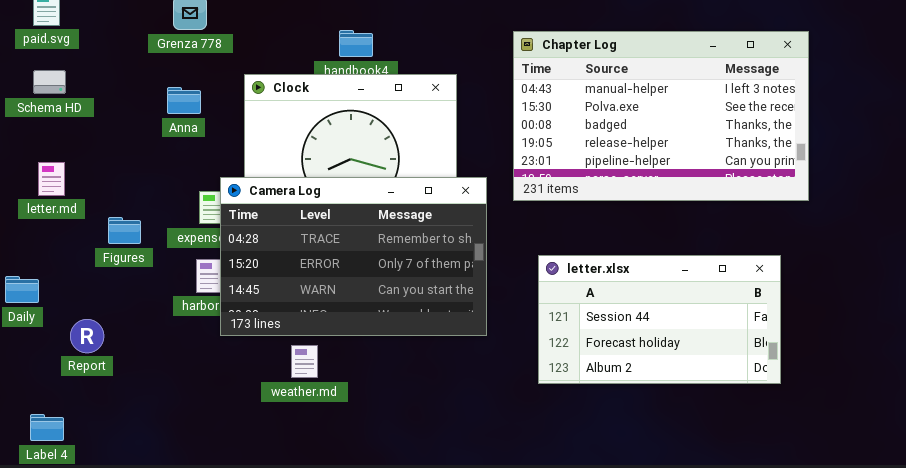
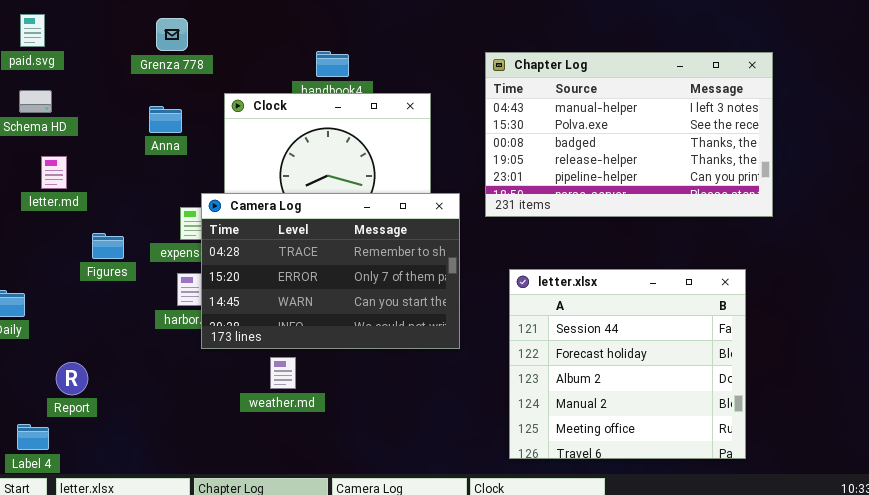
letter.md: [38,162,65,196] -> [41,156,67,189], moved
letter.xlsx: [538,255,781,384] -> [509,269,746,459], resized
Report: [70,319,104,353] -> [56,362,88,395], moved

